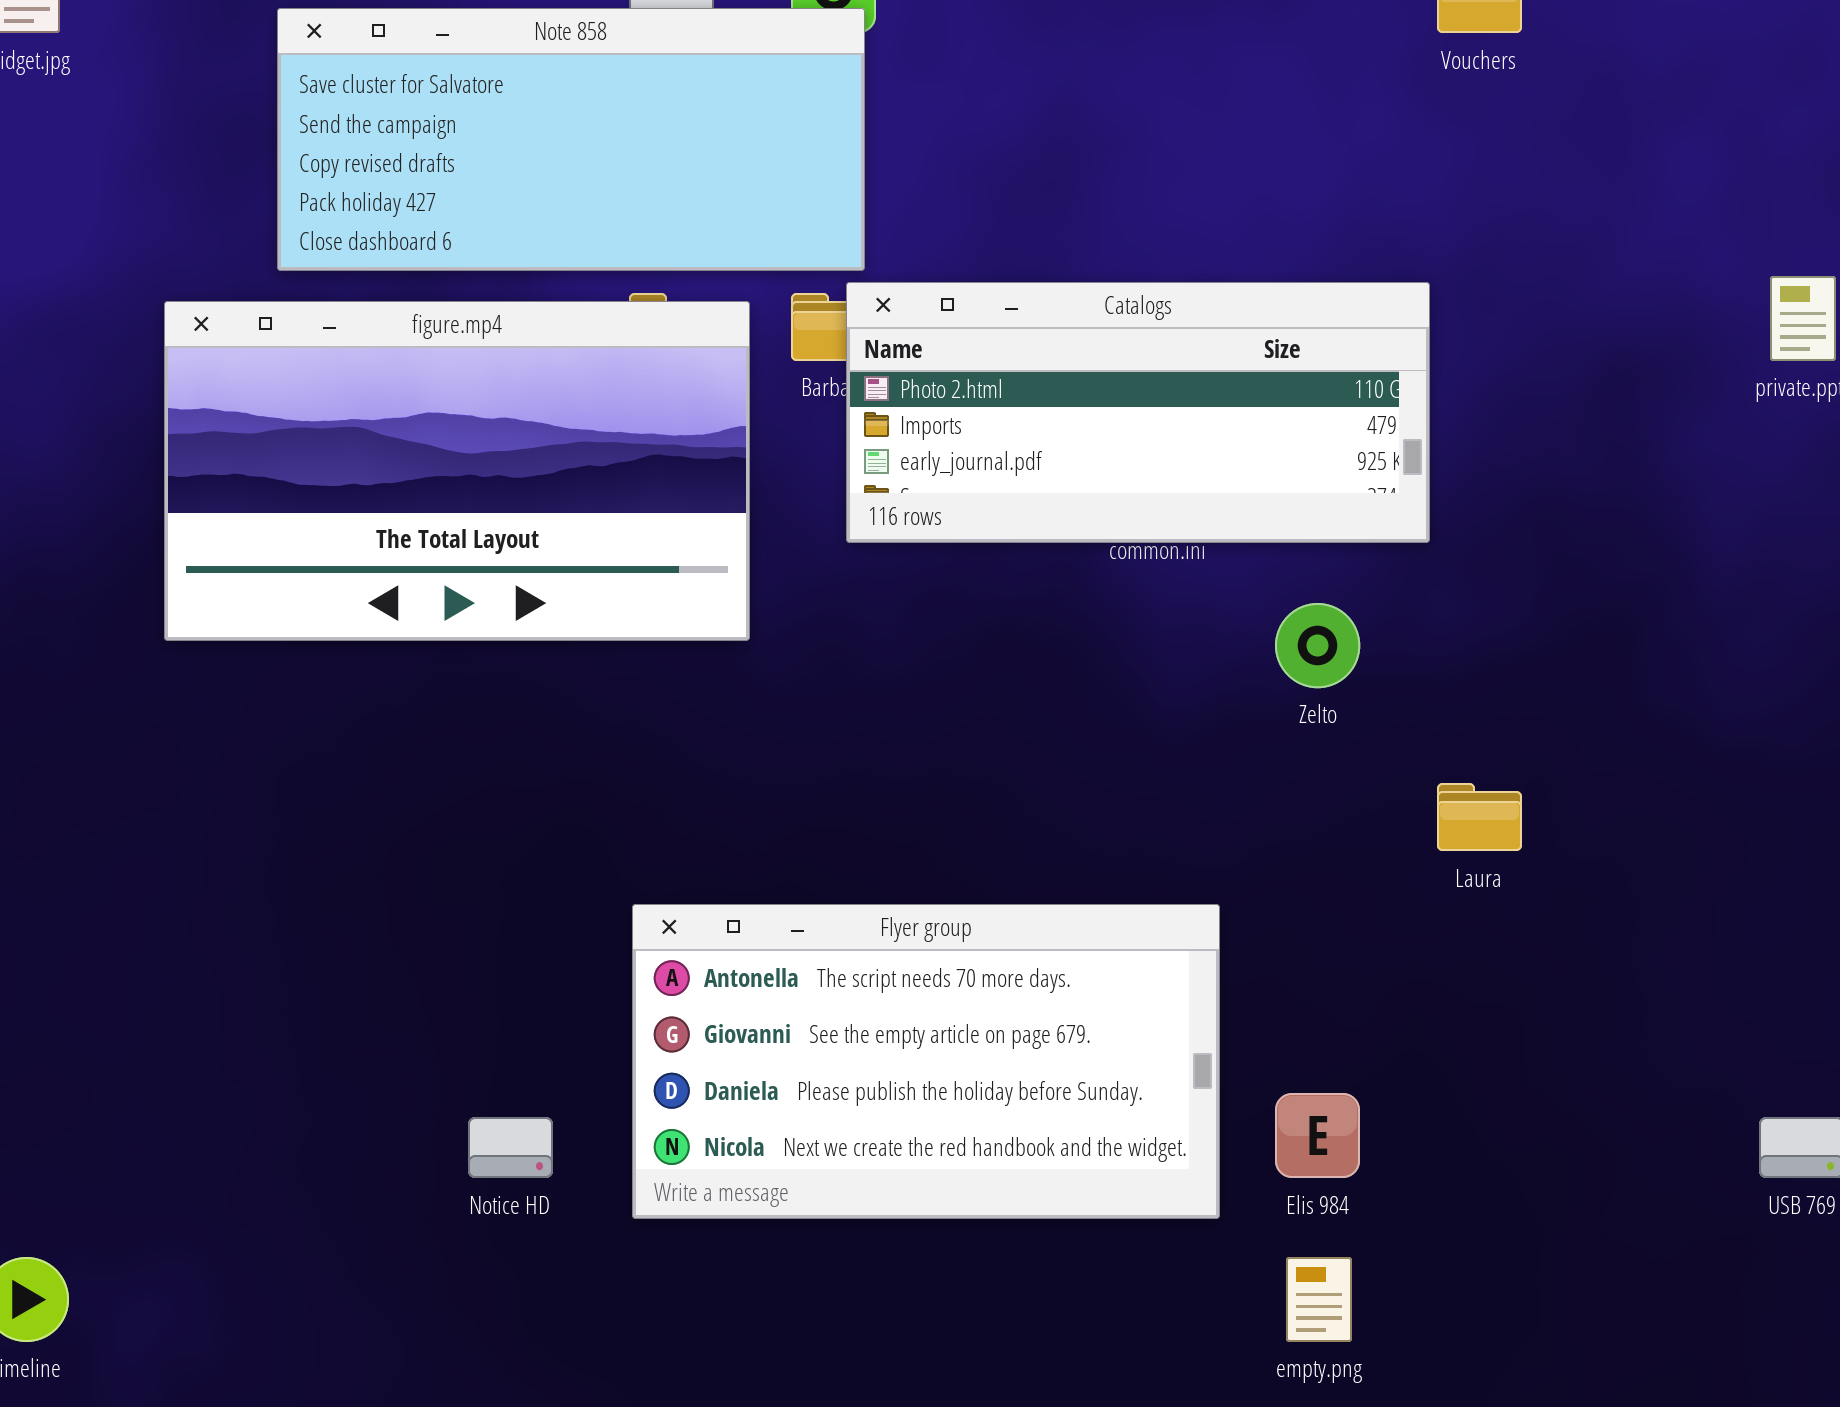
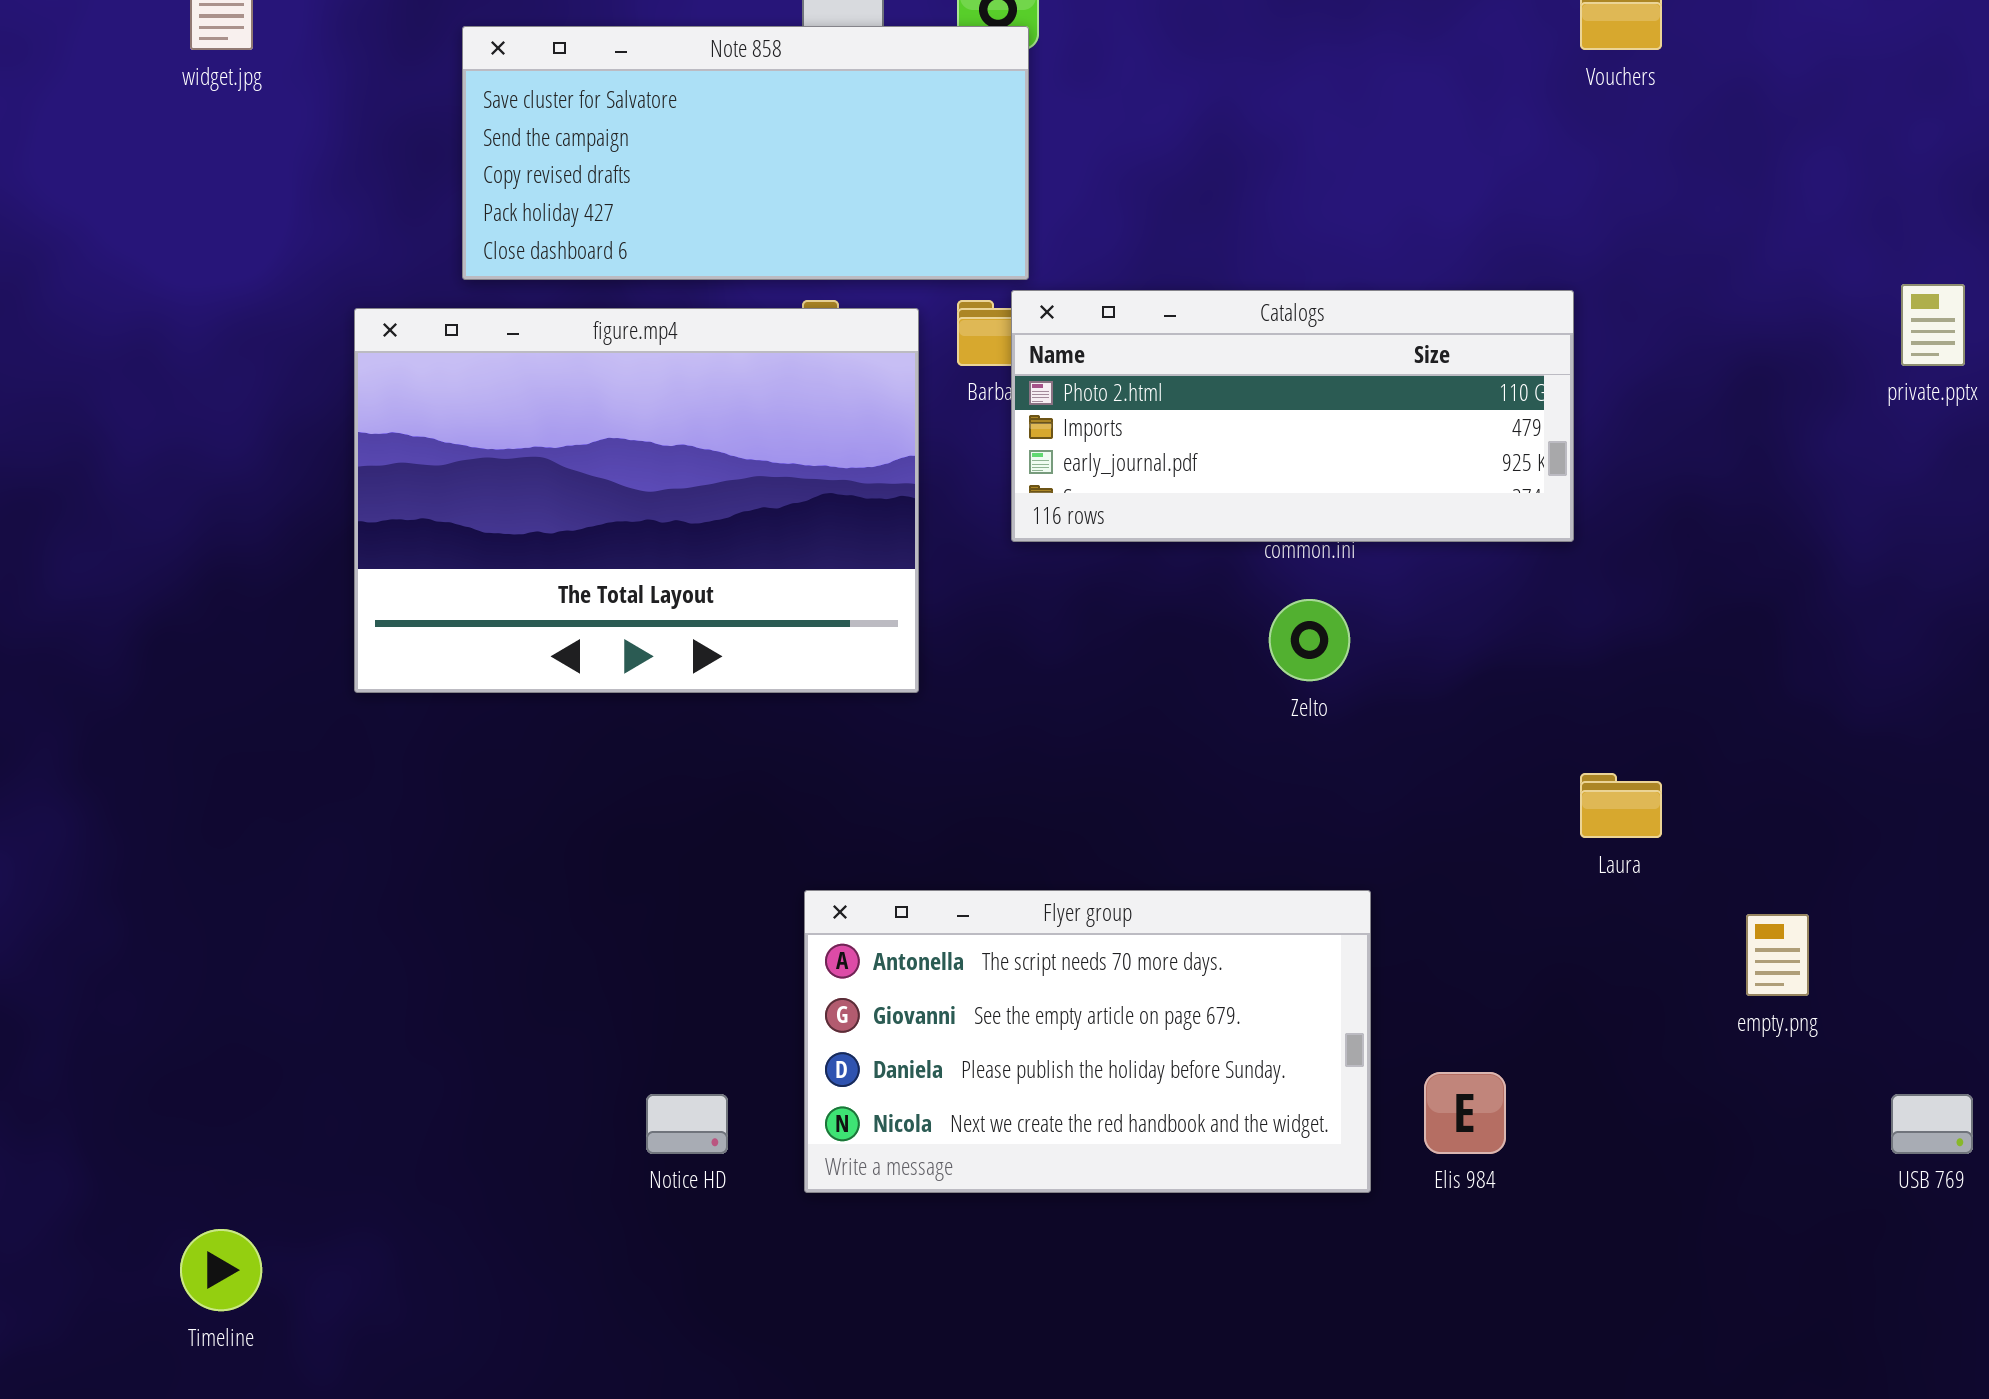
figure.mp4: [164,301,750,641] -> [354,308,919,693], resized
Zelto: [1275,603,1360,688] -> [1269,599,1350,681], moved
empty.png: [1286,1257,1352,1342] -> [1746,914,1809,996], moved

